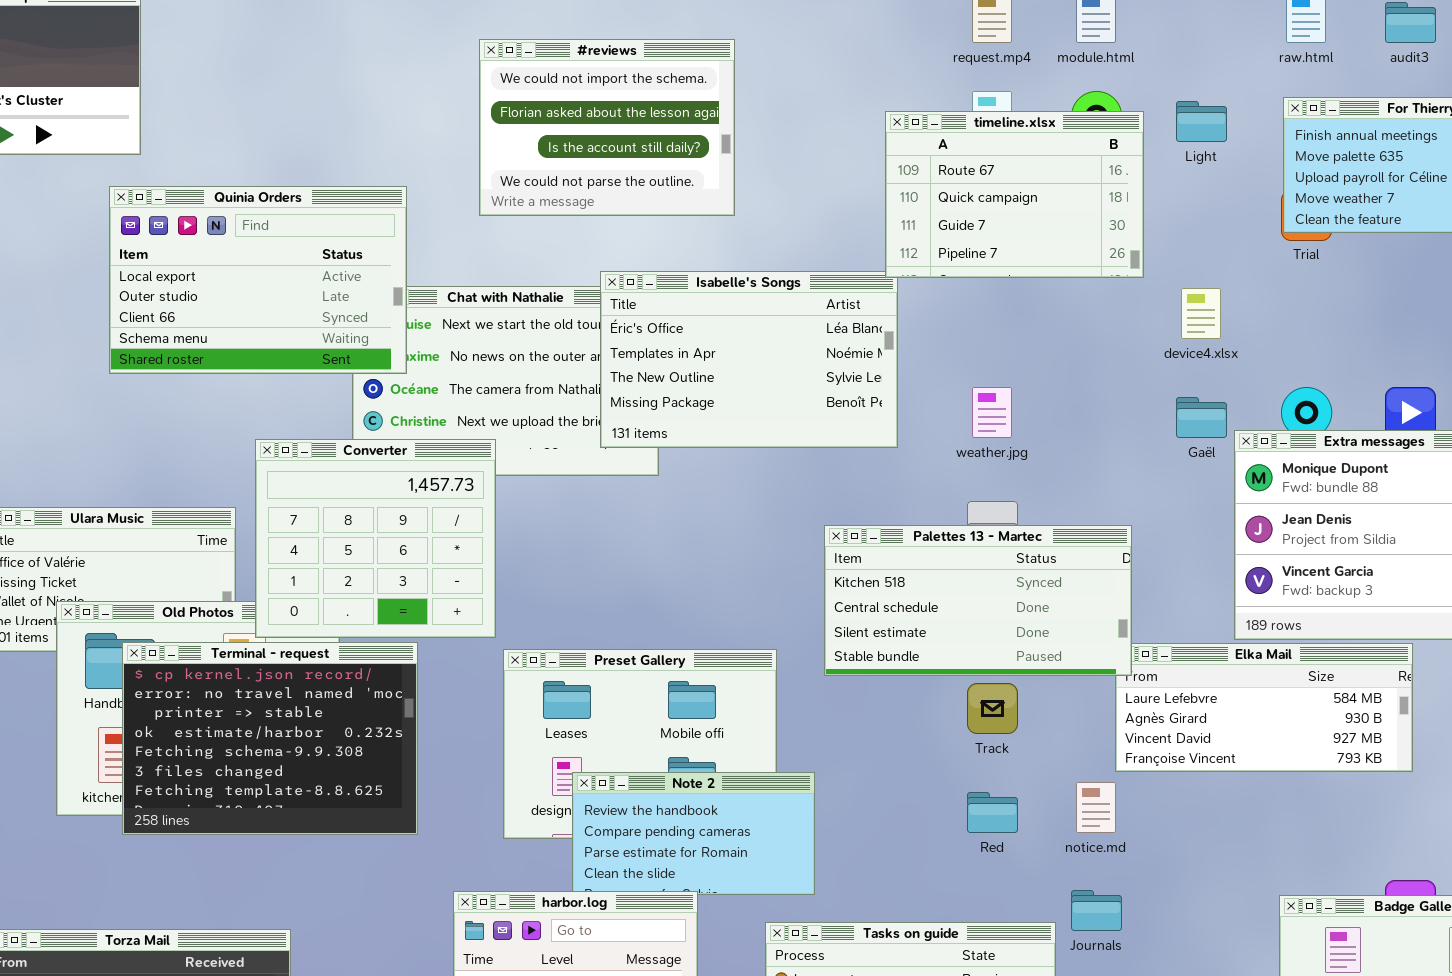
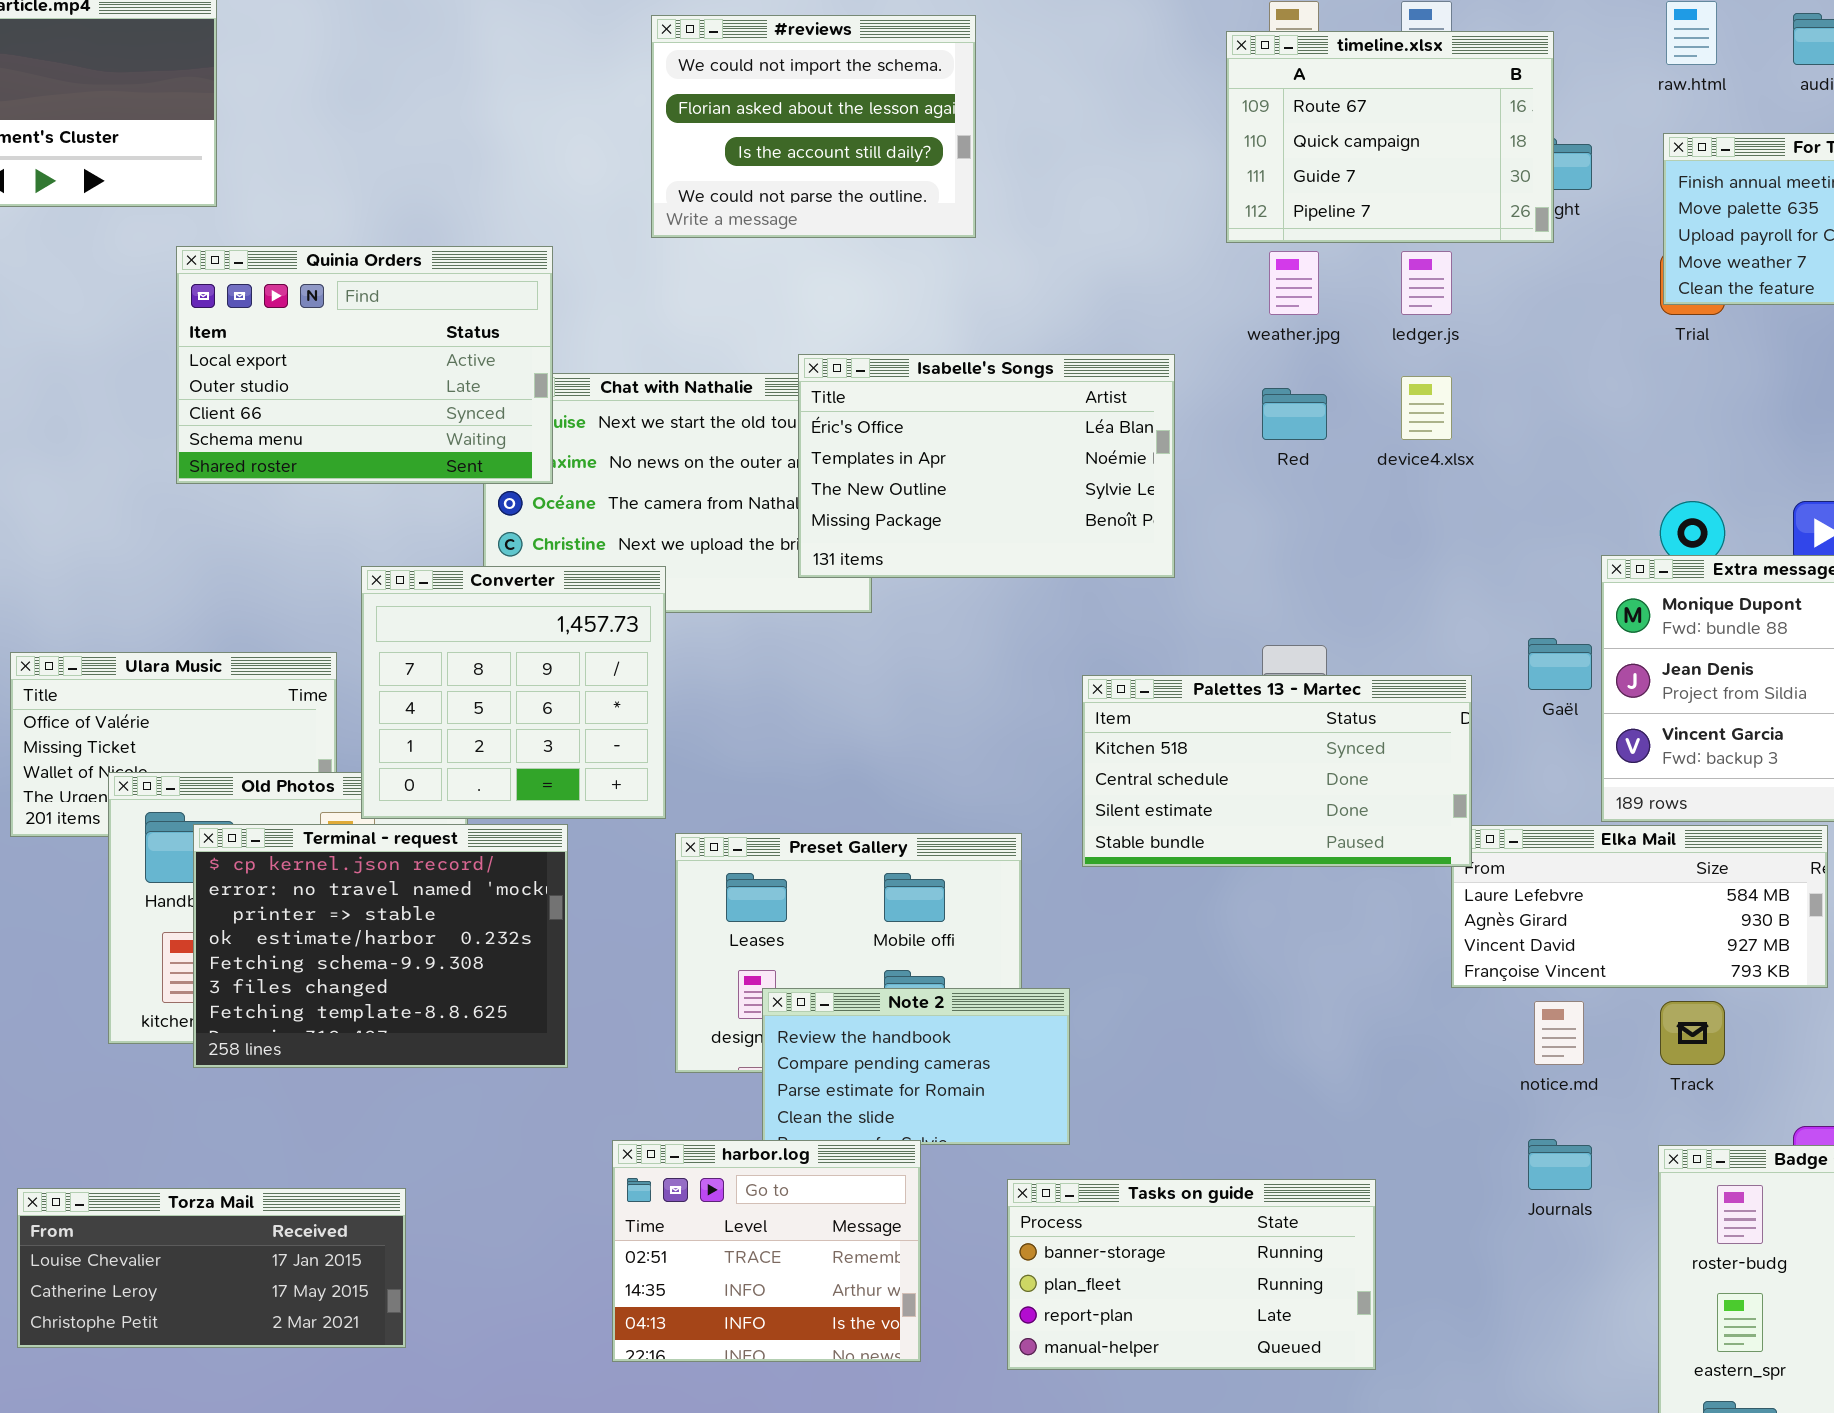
#reviews: [479,39,735,216] -> [651,15,976,238], moved
timeline.xlsx: [885,111,1144,278] -> [1226,31,1554,243], moved
device4.xlsx: [1181,288,1221,339] -> [1401,376,1452,440], moved
weather.jpg: [972,387,1012,438] -> [1269,251,1319,315], moved
Gaël: [1176,397,1227,438] -> [1528,638,1592,690], moved
Track: [967,683,1018,734] -> [1660,1001,1725,1065], moved
notice.md: [1076,782,1116,833] -> [1534,1001,1584,1065], moved
Red: [967,792,1018,833] -> [1262,388,1327,440], moved
Journals: [1071,890,1122,931] -> [1528,1139,1592,1190], moved

